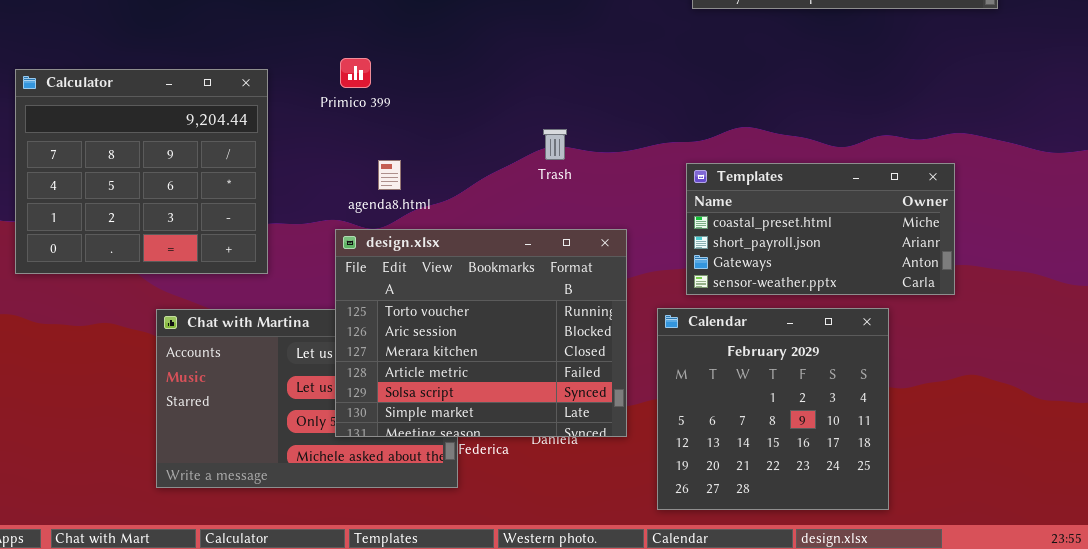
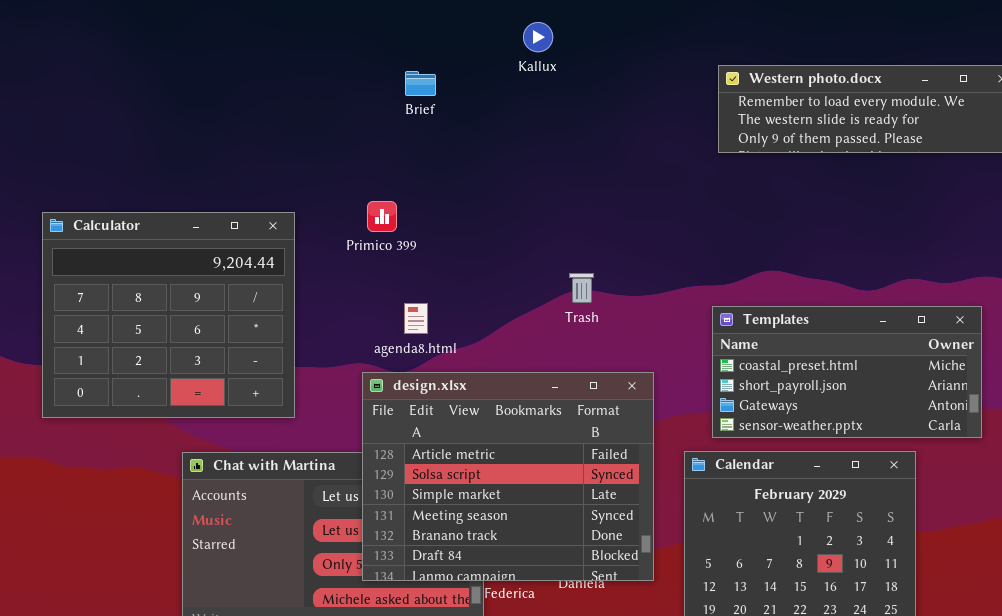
design.xlsx: [335,229,627,437] -> [362,372,654,581], scrolled down 3 rows

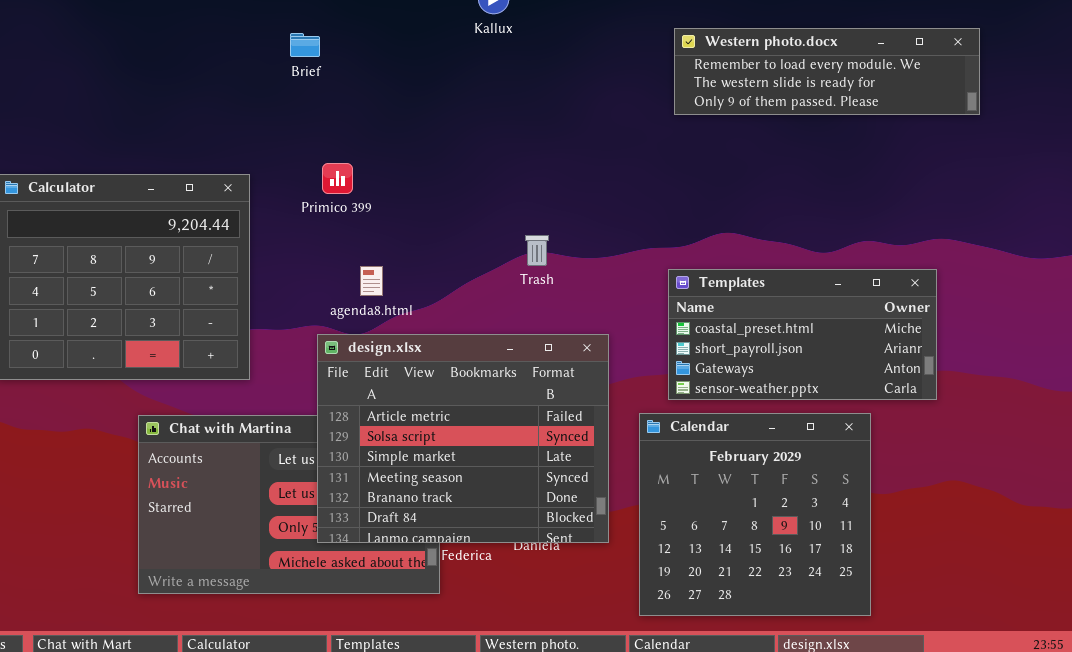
Brief: [405,71,436,96] -> [290,33,320,57], moved

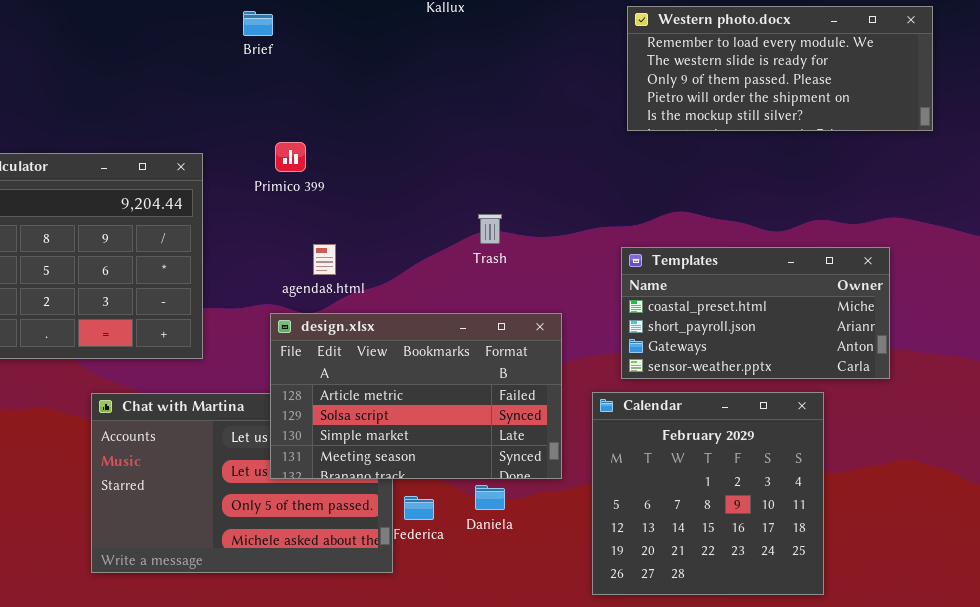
Western photo.docx: [674,28,980,115] -> [627,6,933,131], resized
design.xlsx: [317,334,609,543] -> [270,313,562,479], resized

